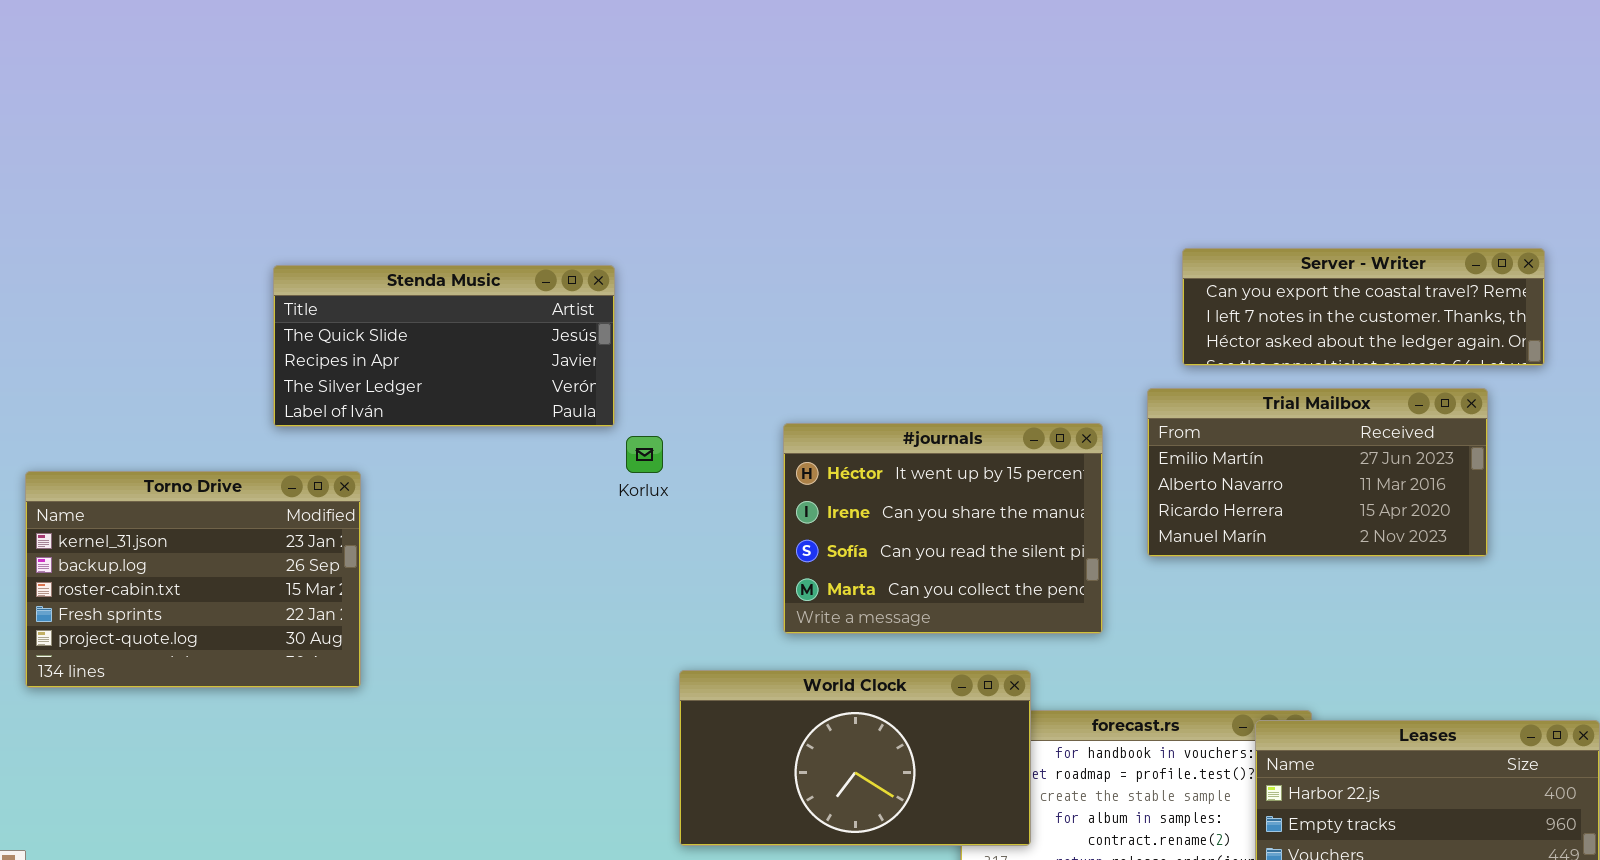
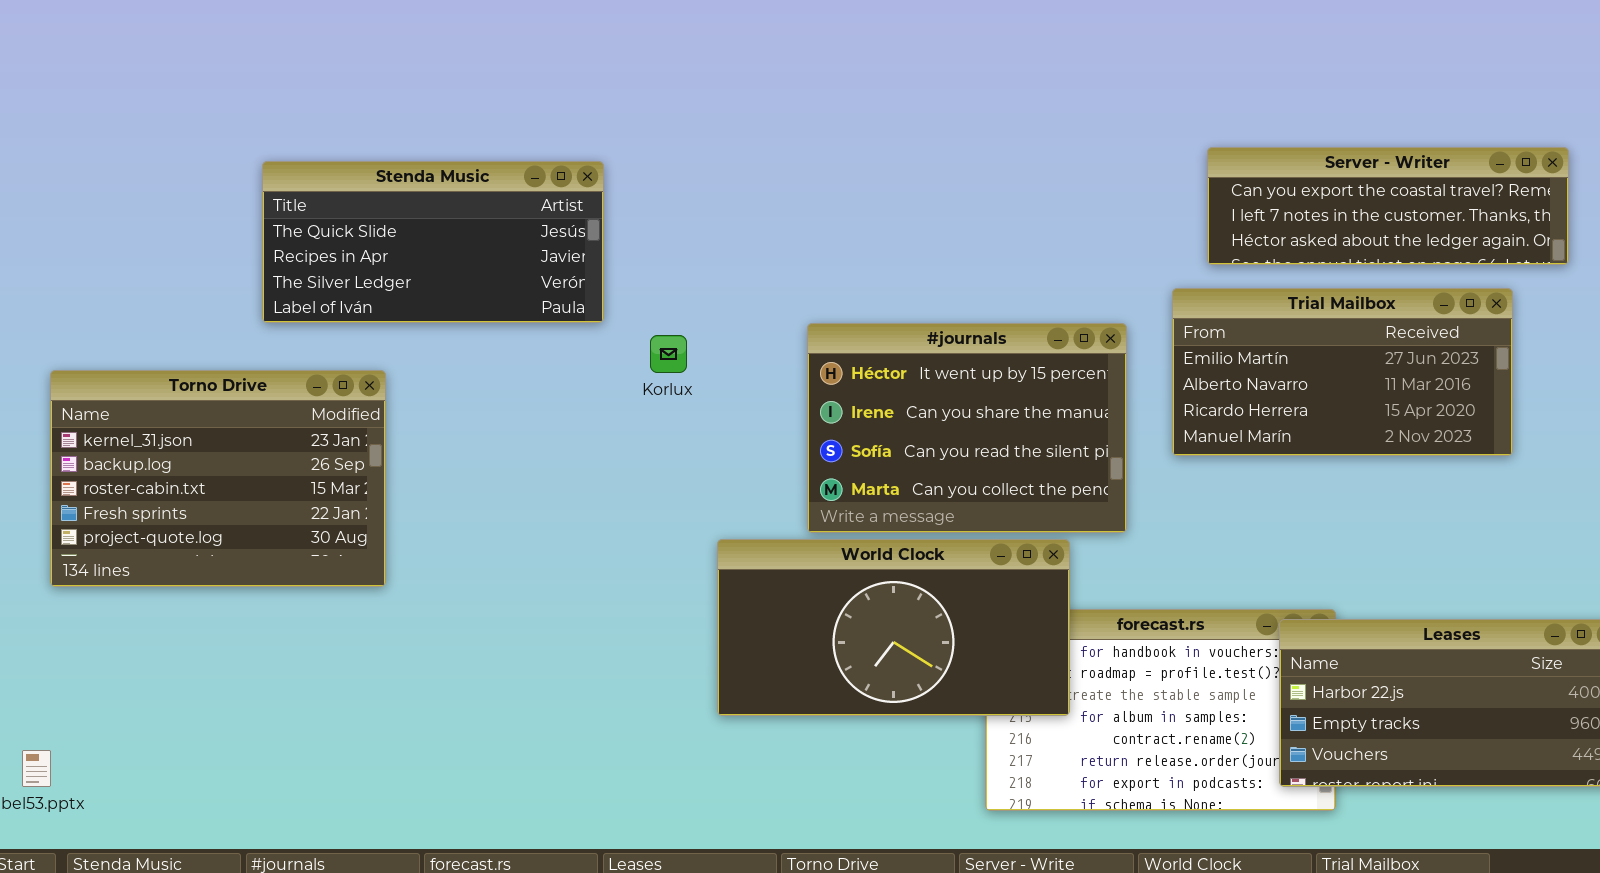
Stenda Music: [273,265,615,427] -> [262,161,604,323], moved
World Clock: [679,670,1031,846] -> [717,539,1070,716], moved

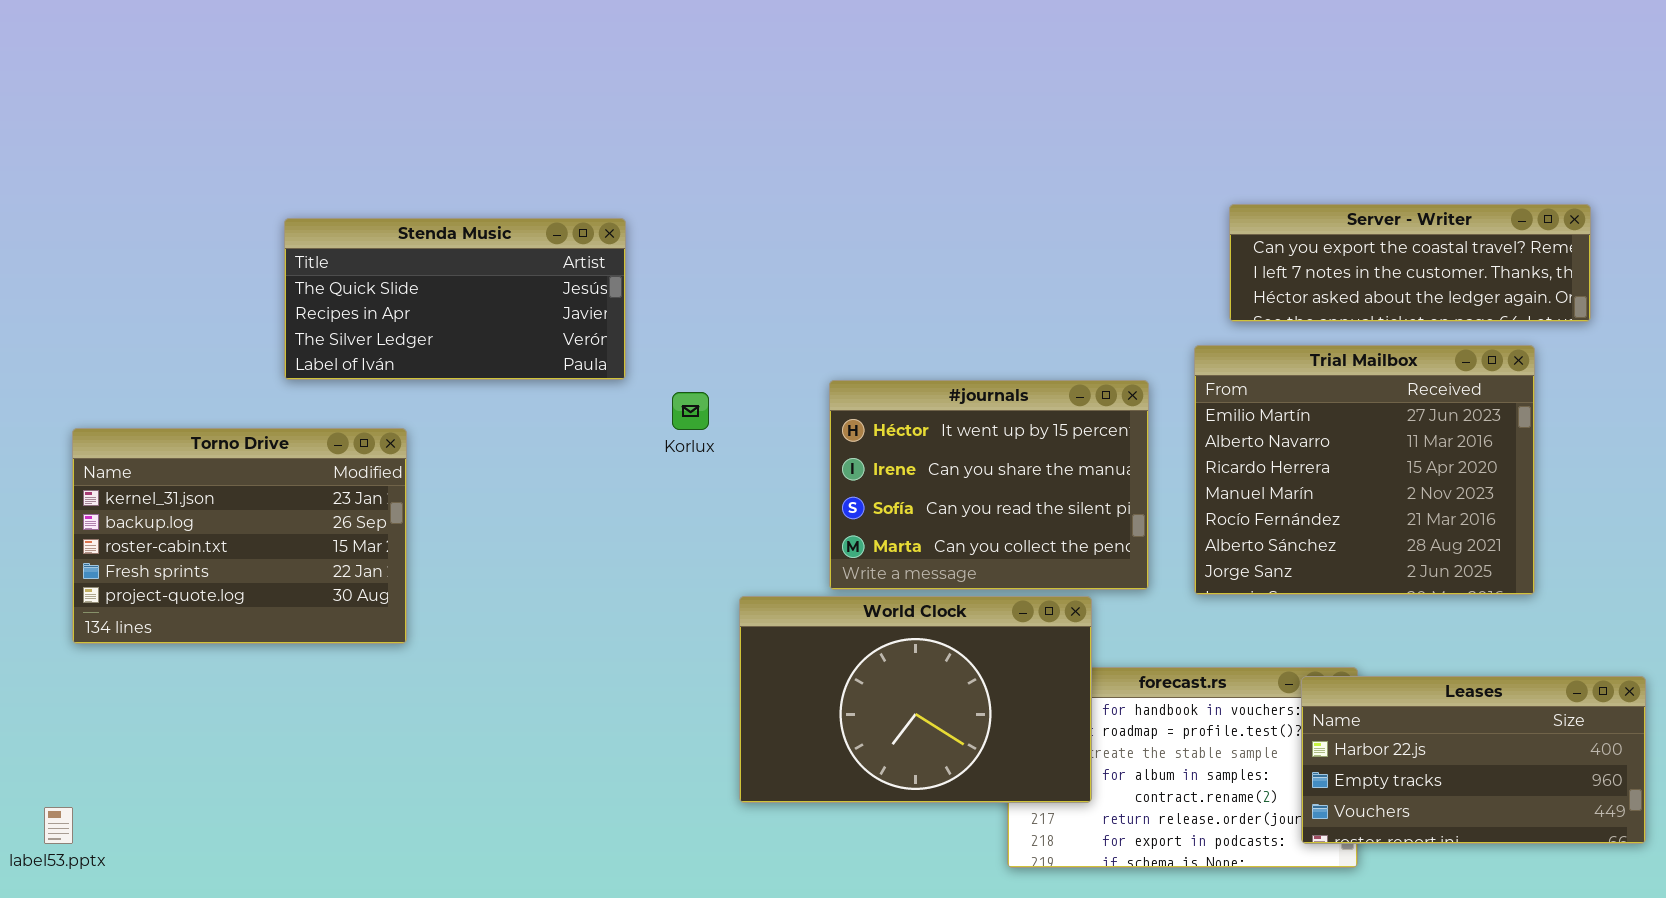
Trial Mailbox: [1172,288,1513,456] -> [1194,345,1535,595], resized
World Clock: [717,539,1070,716] -> [739,596,1092,803], resized

